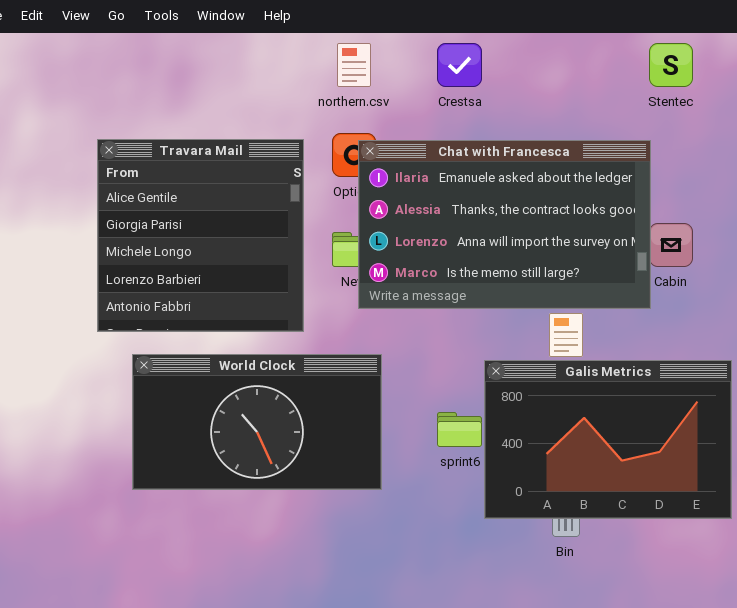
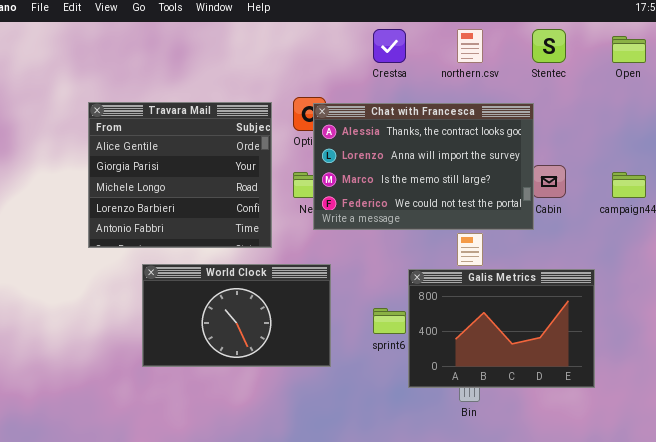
northern.csv: [337,43,371,87] -> [457,29,483,63], moved
Travara Mail: [97,139,304,332] -> [88,102,272,248], resized
Chat with Francesca: [358,140,651,309] -> [313,103,534,230], scrolled down 1 row

